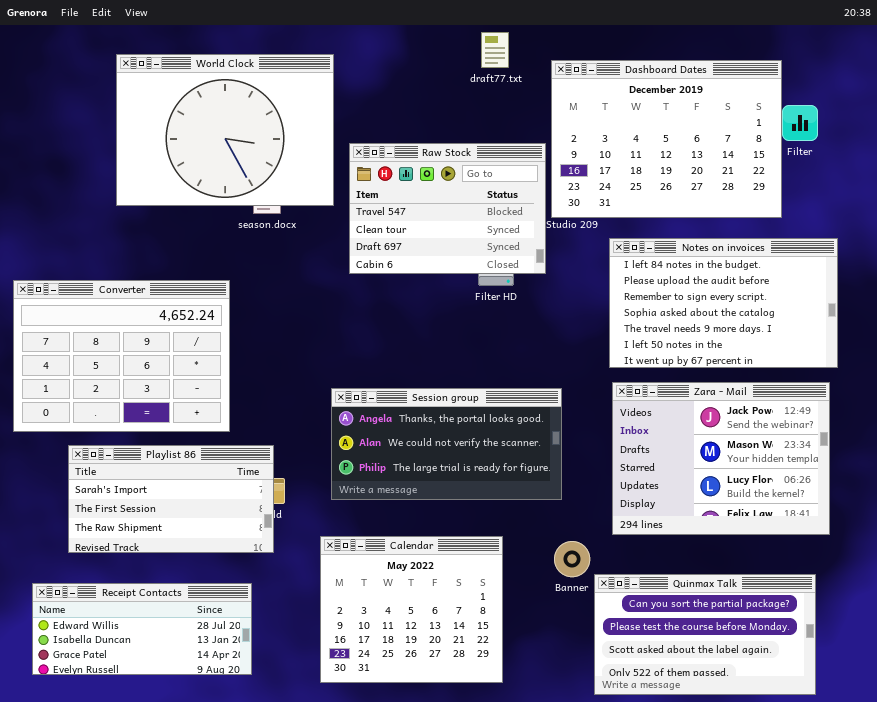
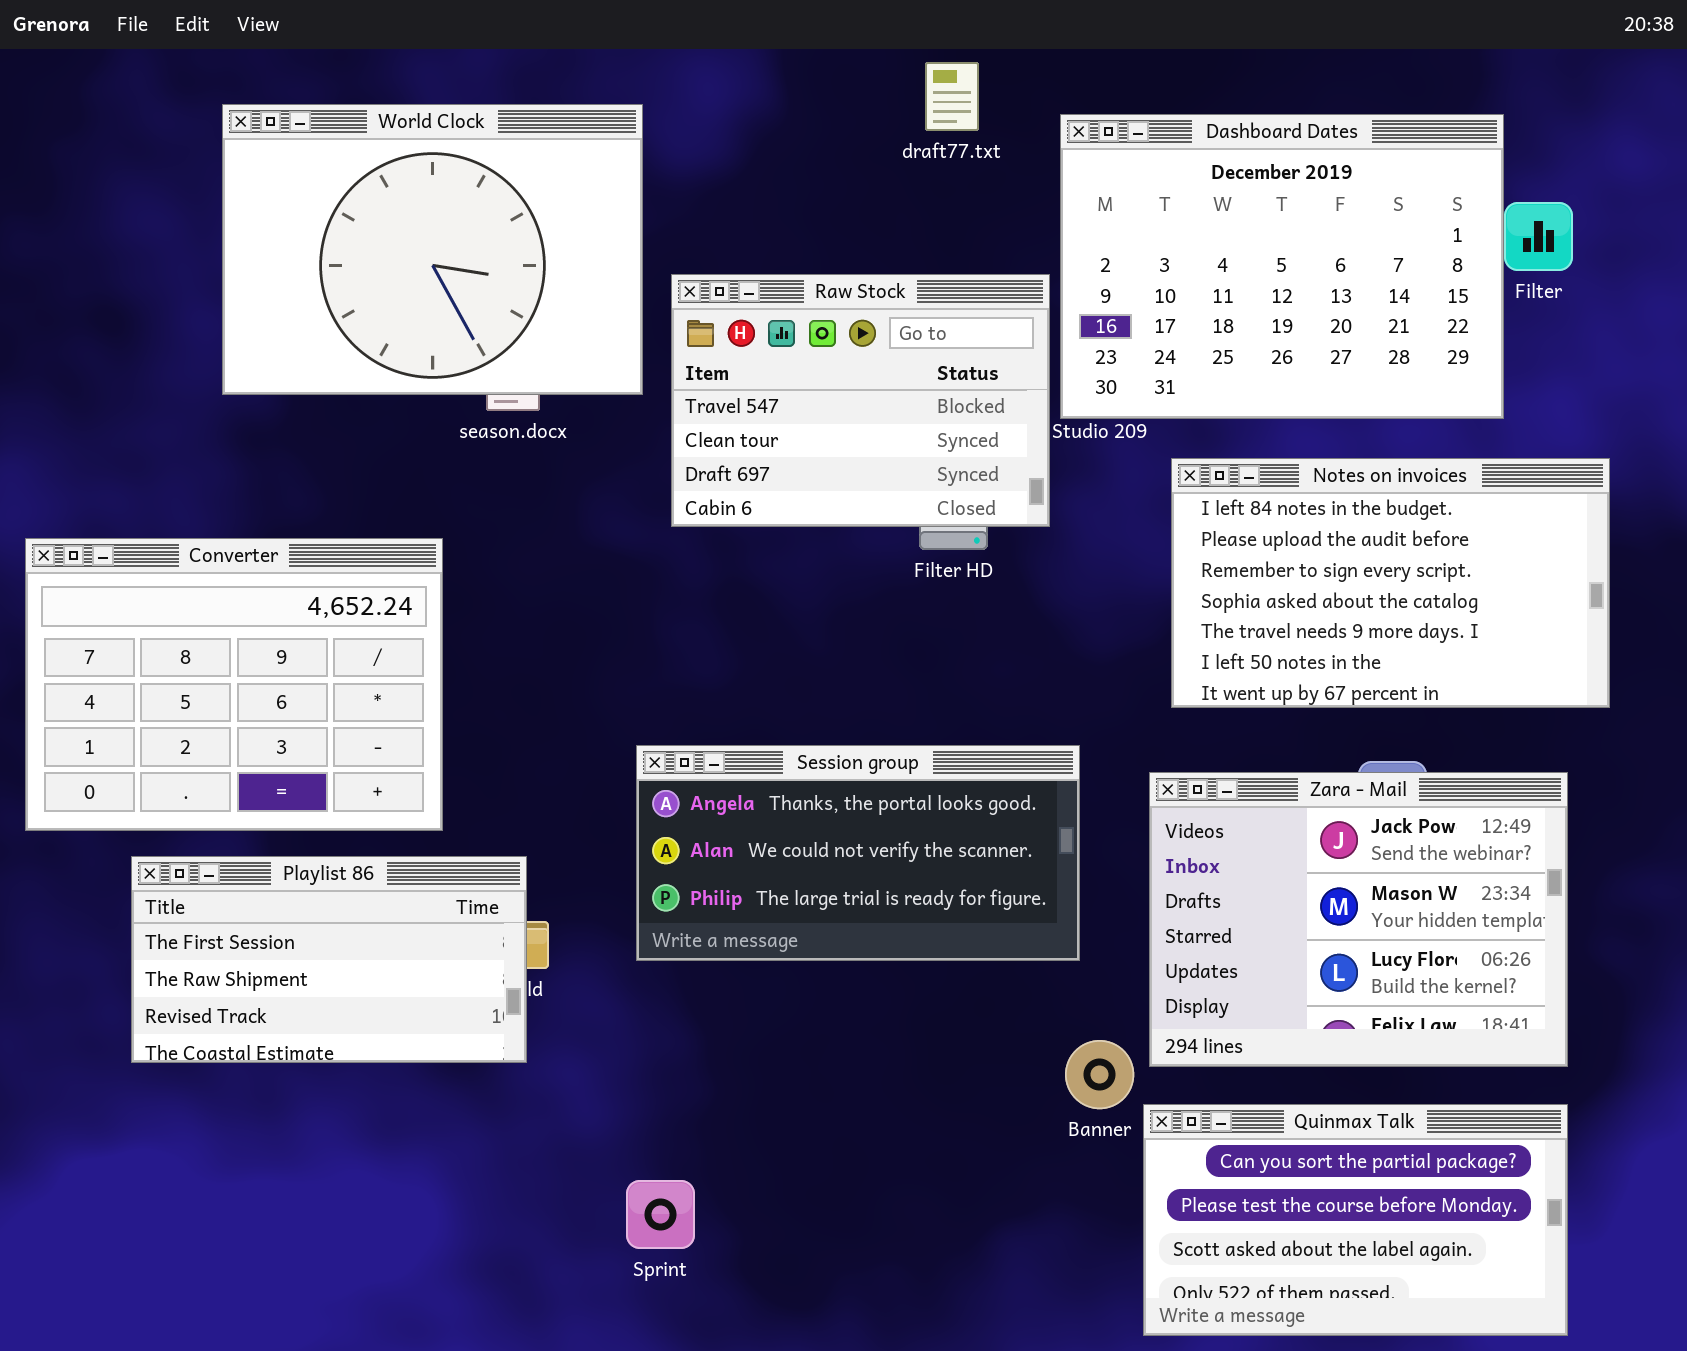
Zara - Mail: [612,382,830,535] -> [1149,772,1568,1067], moved
Playlist 86: [68,445,274,553] -> [131,856,527,1063], scrolled down 1 row
Calendar: [320,536,503,683] -> none, closed
Receipt Contacts: [32,583,252,675] -> none, closed

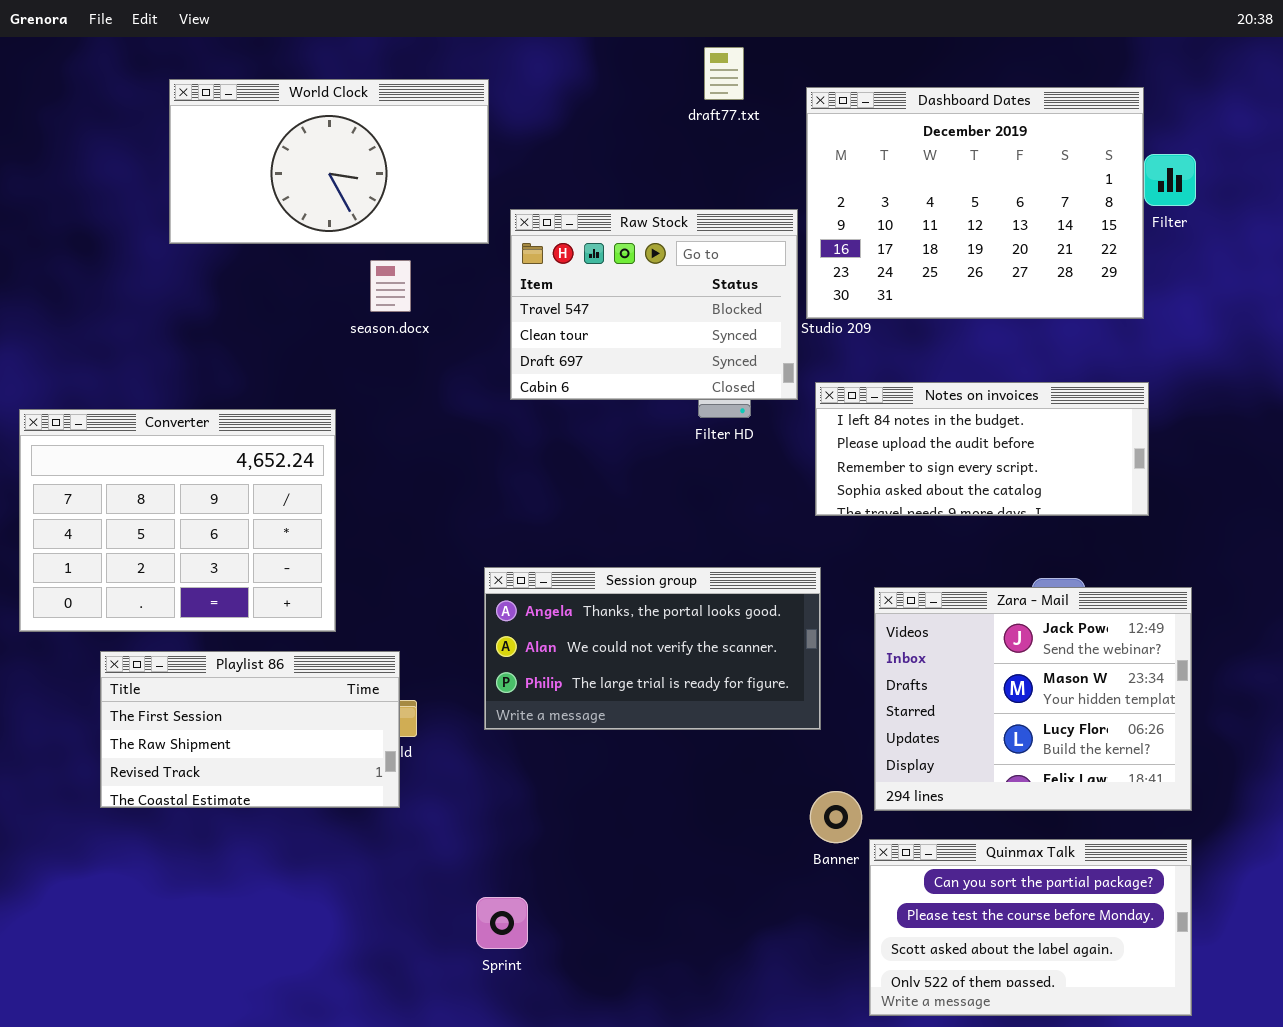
World Clock: [222,104,643,395] -> [169,79,489,244], resized
Notes on invoices: [1171,458,1610,708] -> [815,382,1149,516], moved, resized

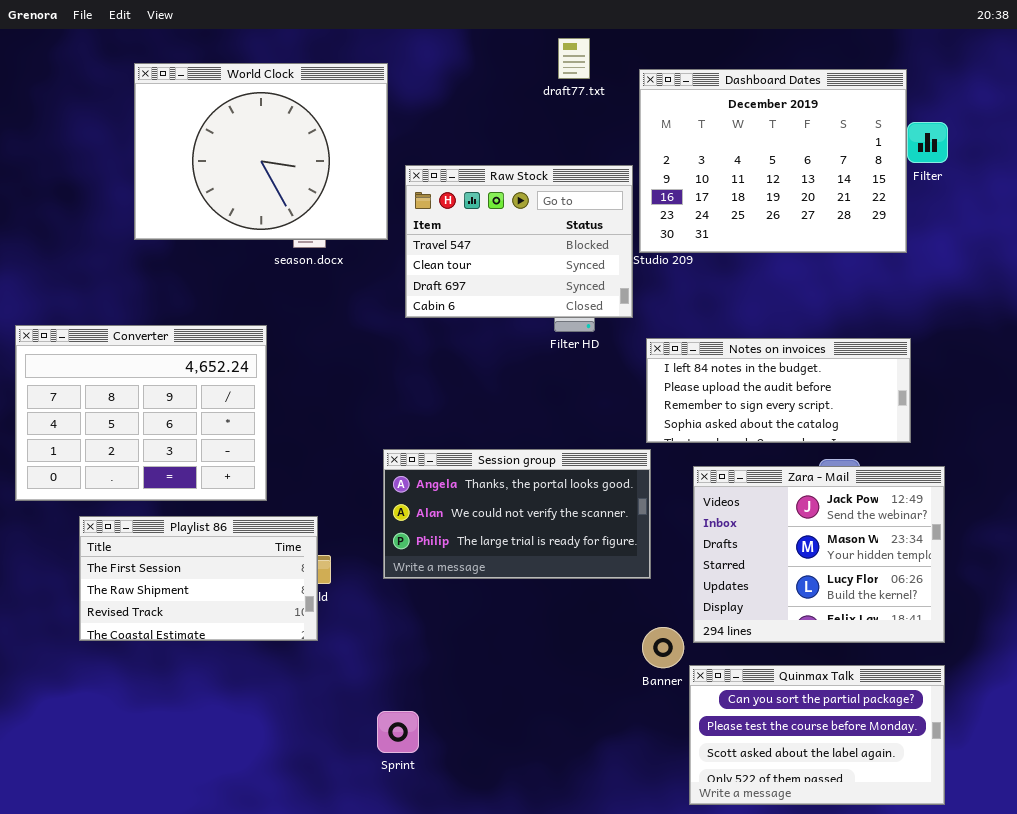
World Clock: [169,79,489,244] -> [134,63,388,240], resized
Notes on invoices: [815,382,1149,516] -> [646,338,911,443], moved

